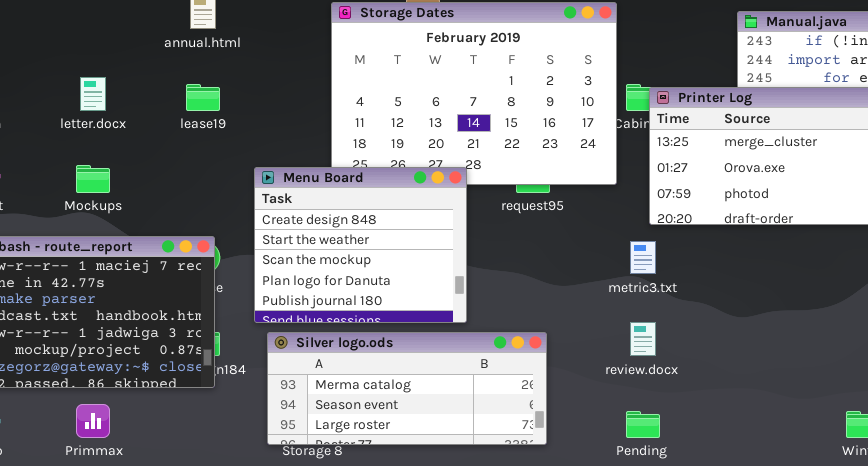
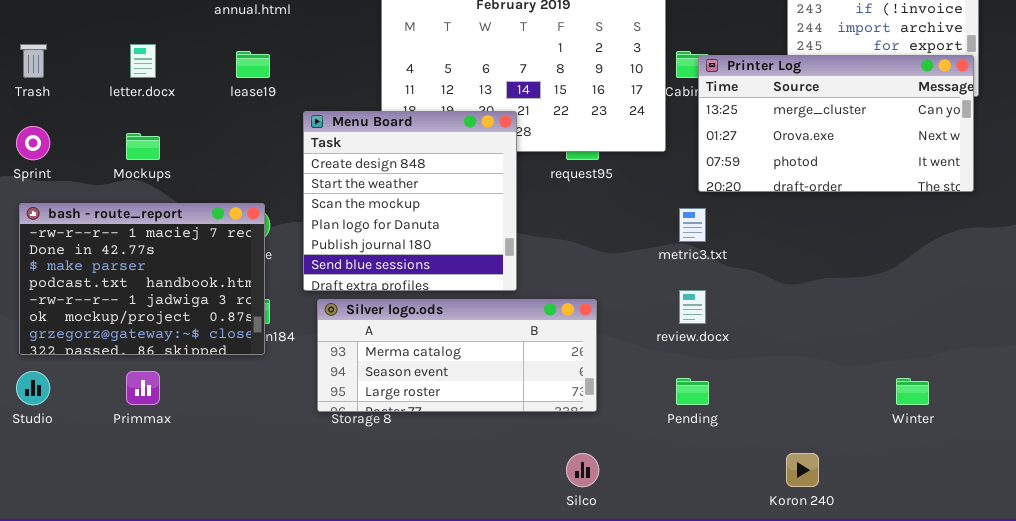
Menu Board: [254,167,467,323] -> [303,111,517,291], resized

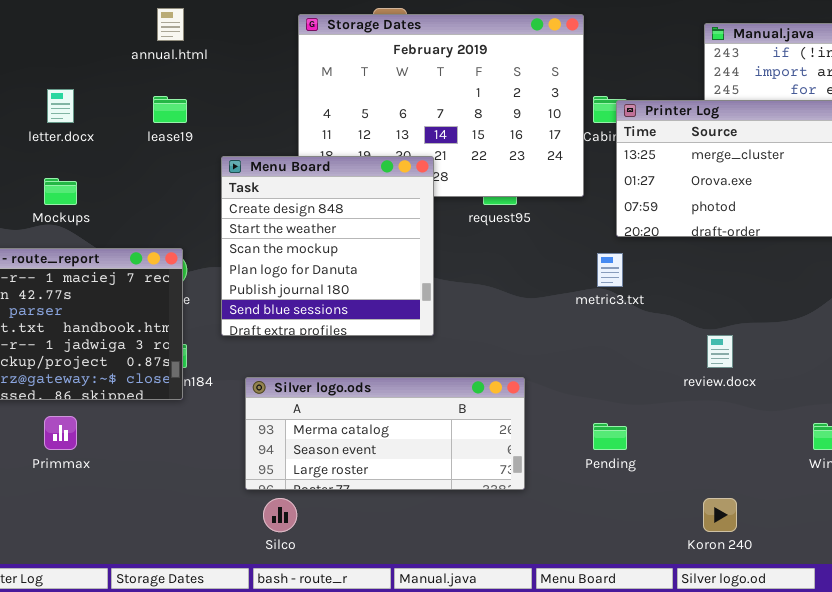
review.docx: [679,290,706,324] -> [707,335,733,368], moved
Silver logo.ods: [317,299,597,412] -> [245,377,525,490], moved
Silco: [566,453,599,487] -> [263,498,297,532], moved

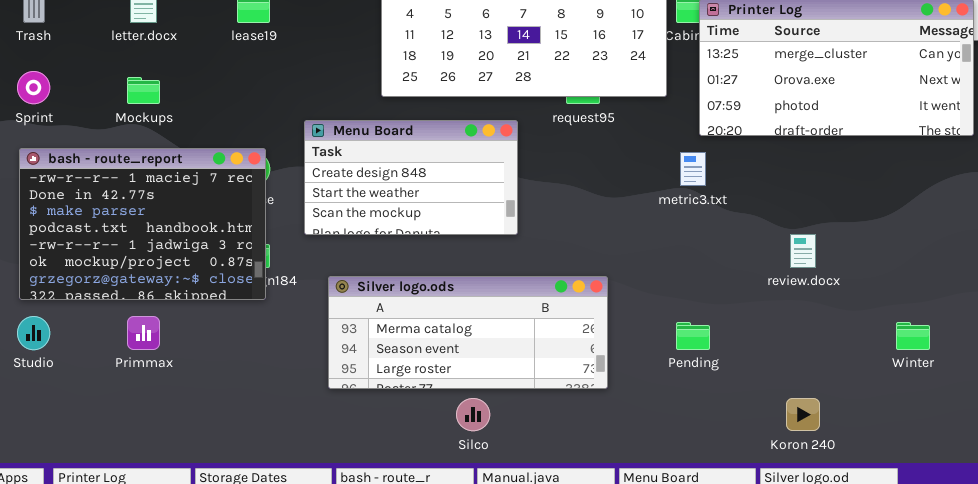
Menu Board: [221,156,434,336] -> [304,120,518,235], resized
Silco: [263,498,297,532] -> [456,398,490,431], moved

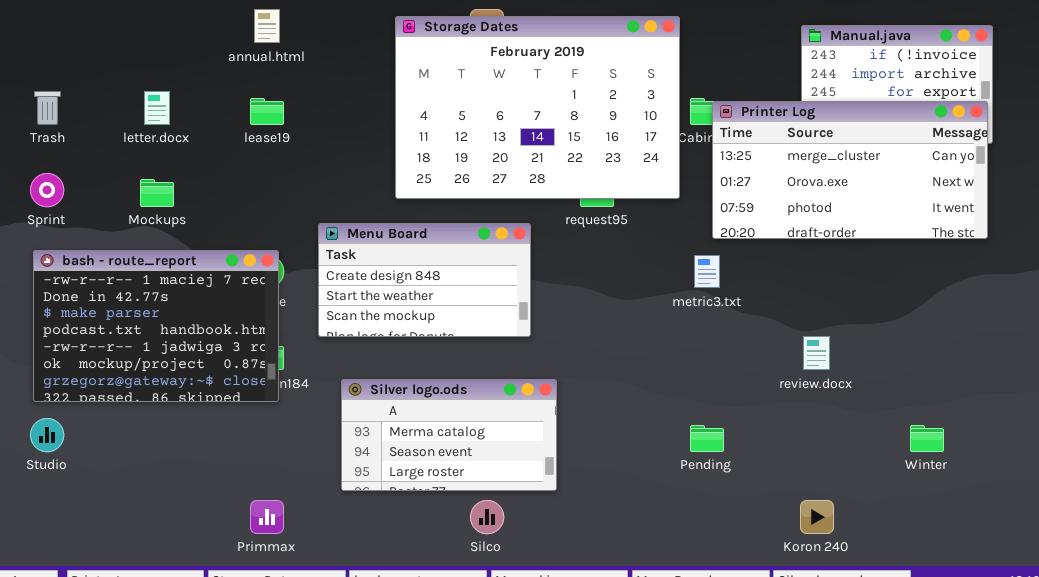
Silver logo.ods: [328,276,608,389] -> [341,379,557,491], resized
Primmax: [127,316,160,350] -> [250,500,284,534], moved

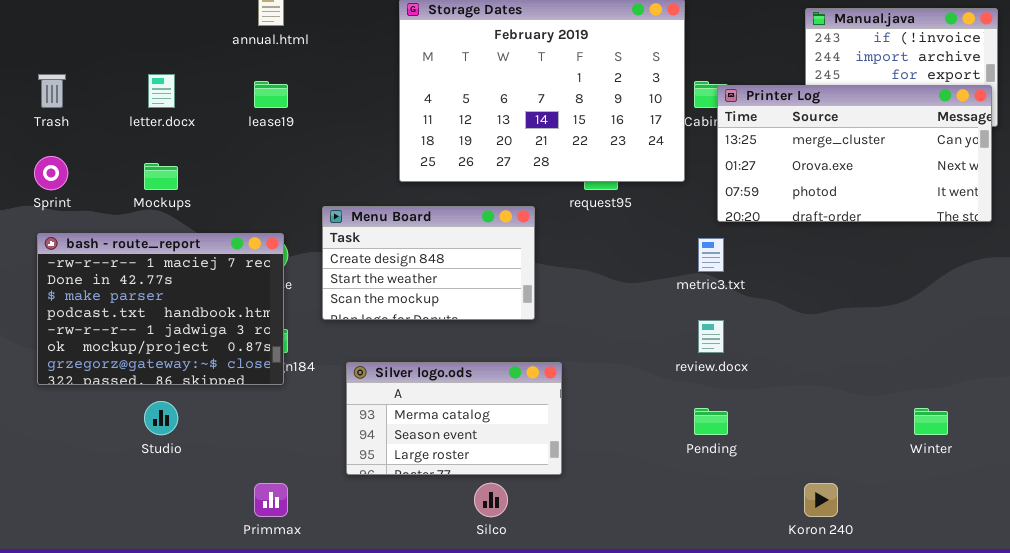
review.docx: [803,336,830,370] -> [698,320,724,353], moved
Studio: [30,418,64,452] -> [144,401,178,435], moved

